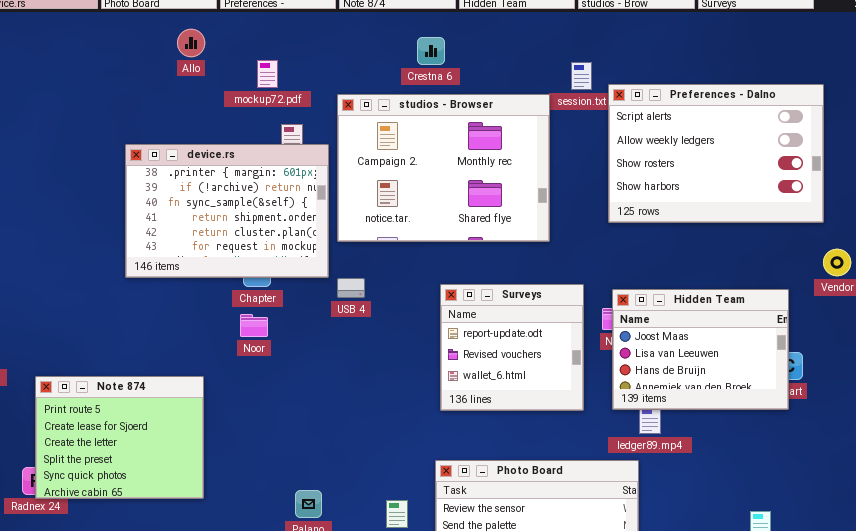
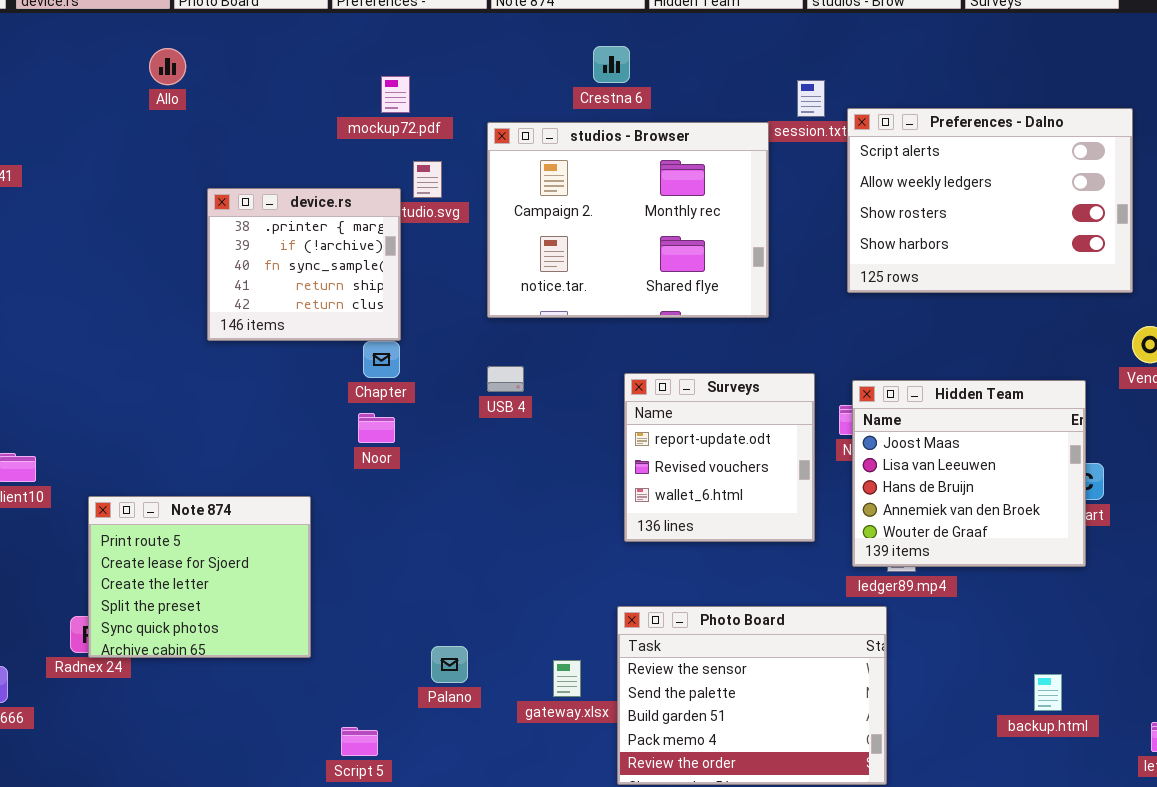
Allo: [177,29,205,57] -> [149,48,186,85], moved
device.rs: [125,144,329,278] -> [207,188,401,341], resized
Hidden Team: [612,289,789,410] -> [852,380,1086,567], resized

